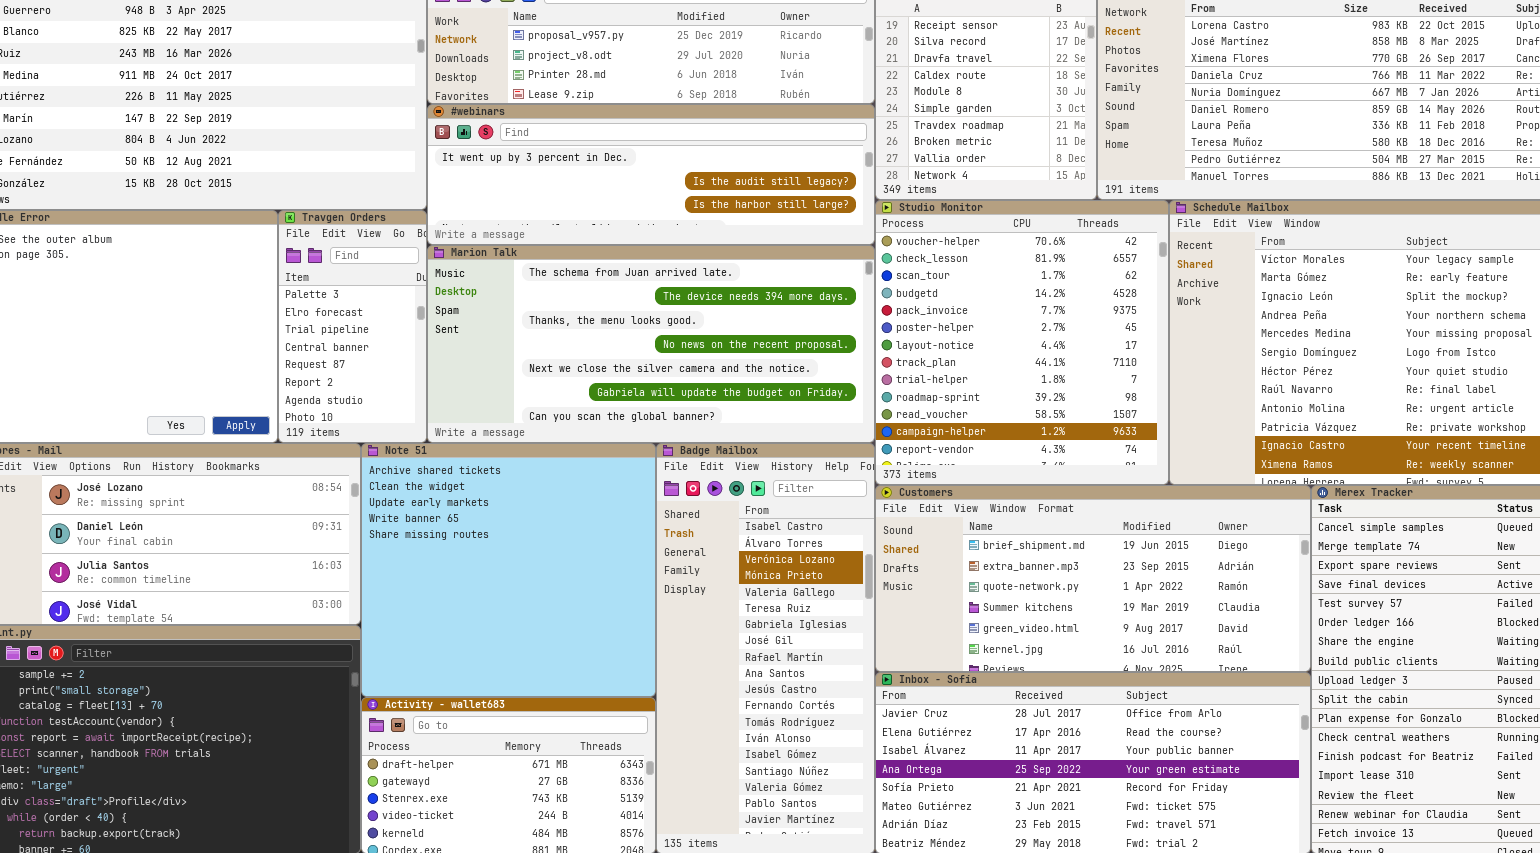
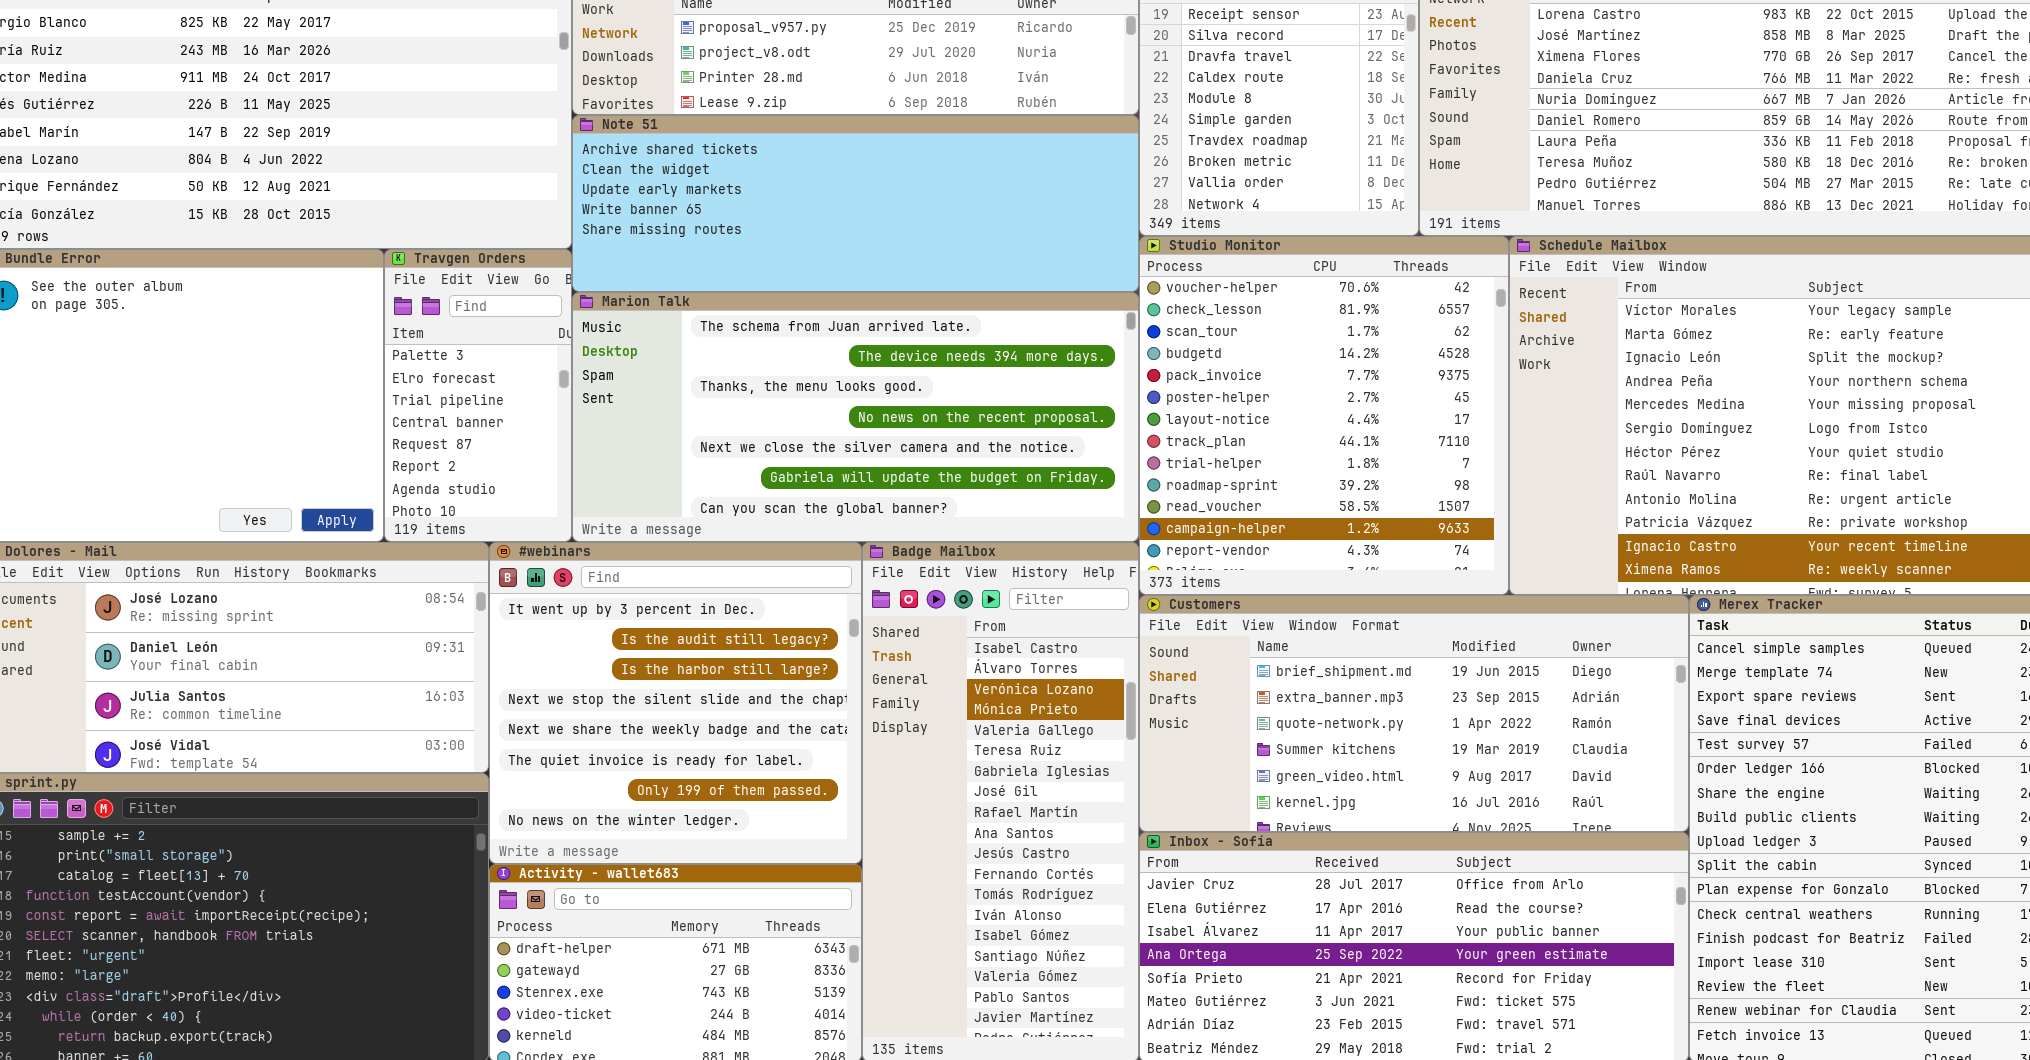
#webinars: [427,104,875,245] -> [489,542,862,864], moved, resized
Note 51: [361,443,656,697] -> [572,115,1139,292], moved, resized

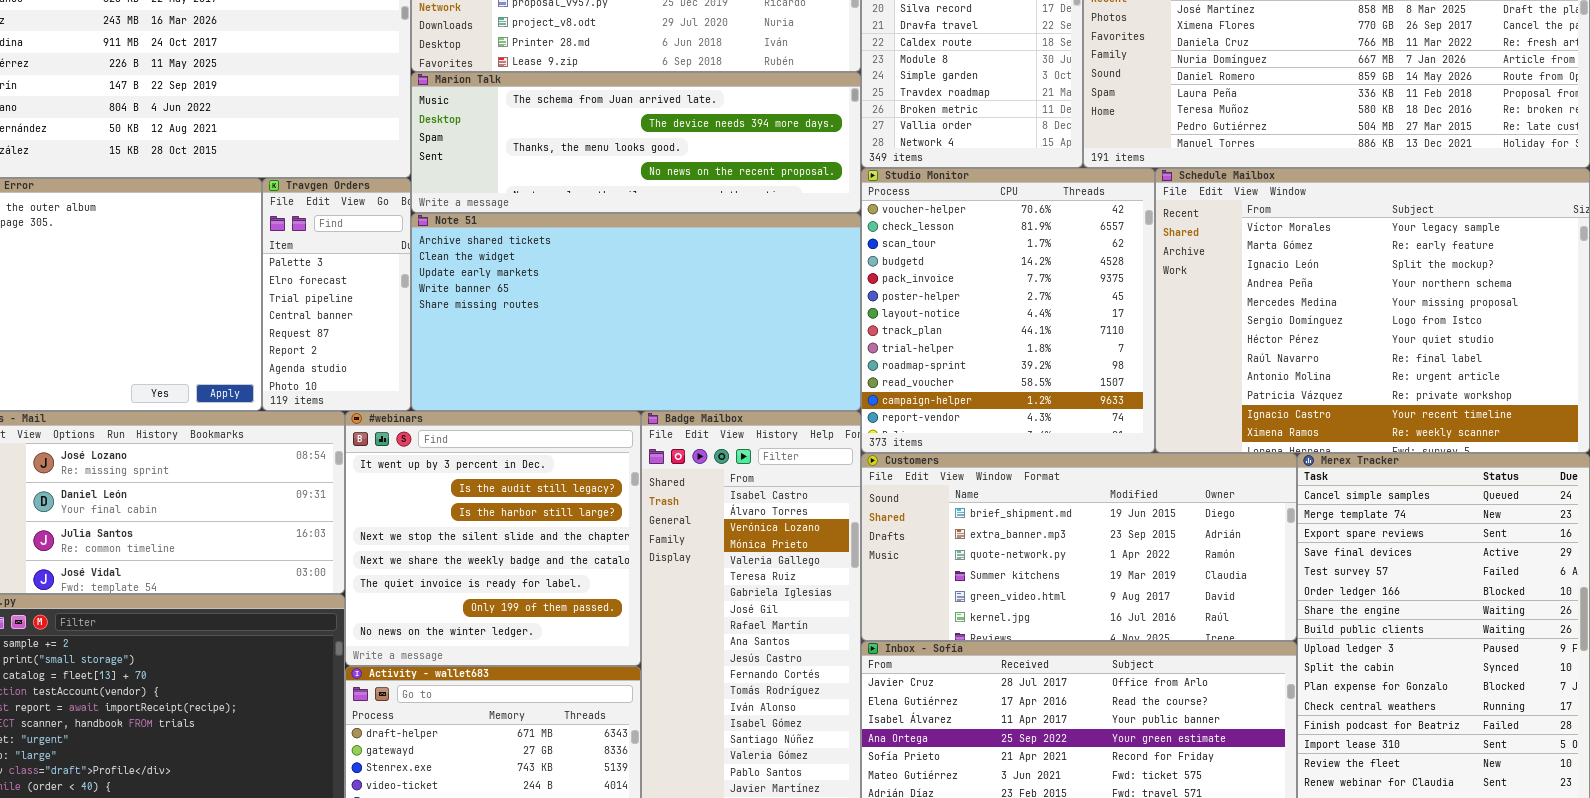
Note 51: [572,115,1139,292] -> [411,213,861,411], moved, resized
Marion Talk: [572,292,1139,542] -> [411,72,861,213], moved, resized

